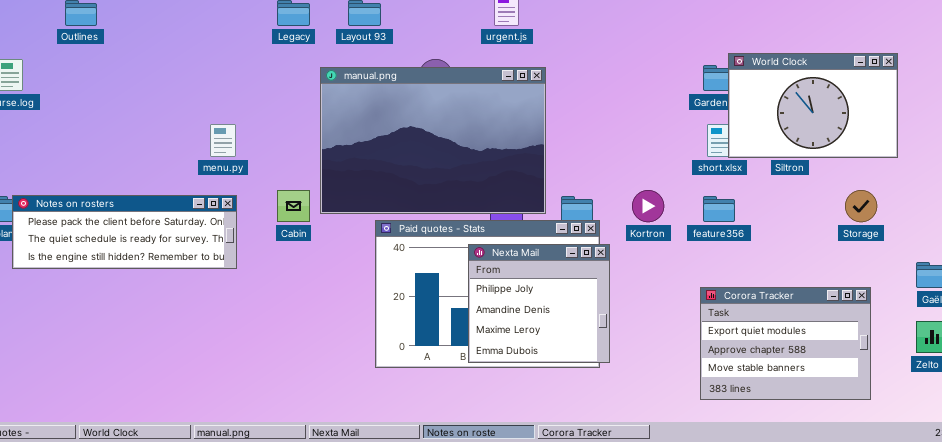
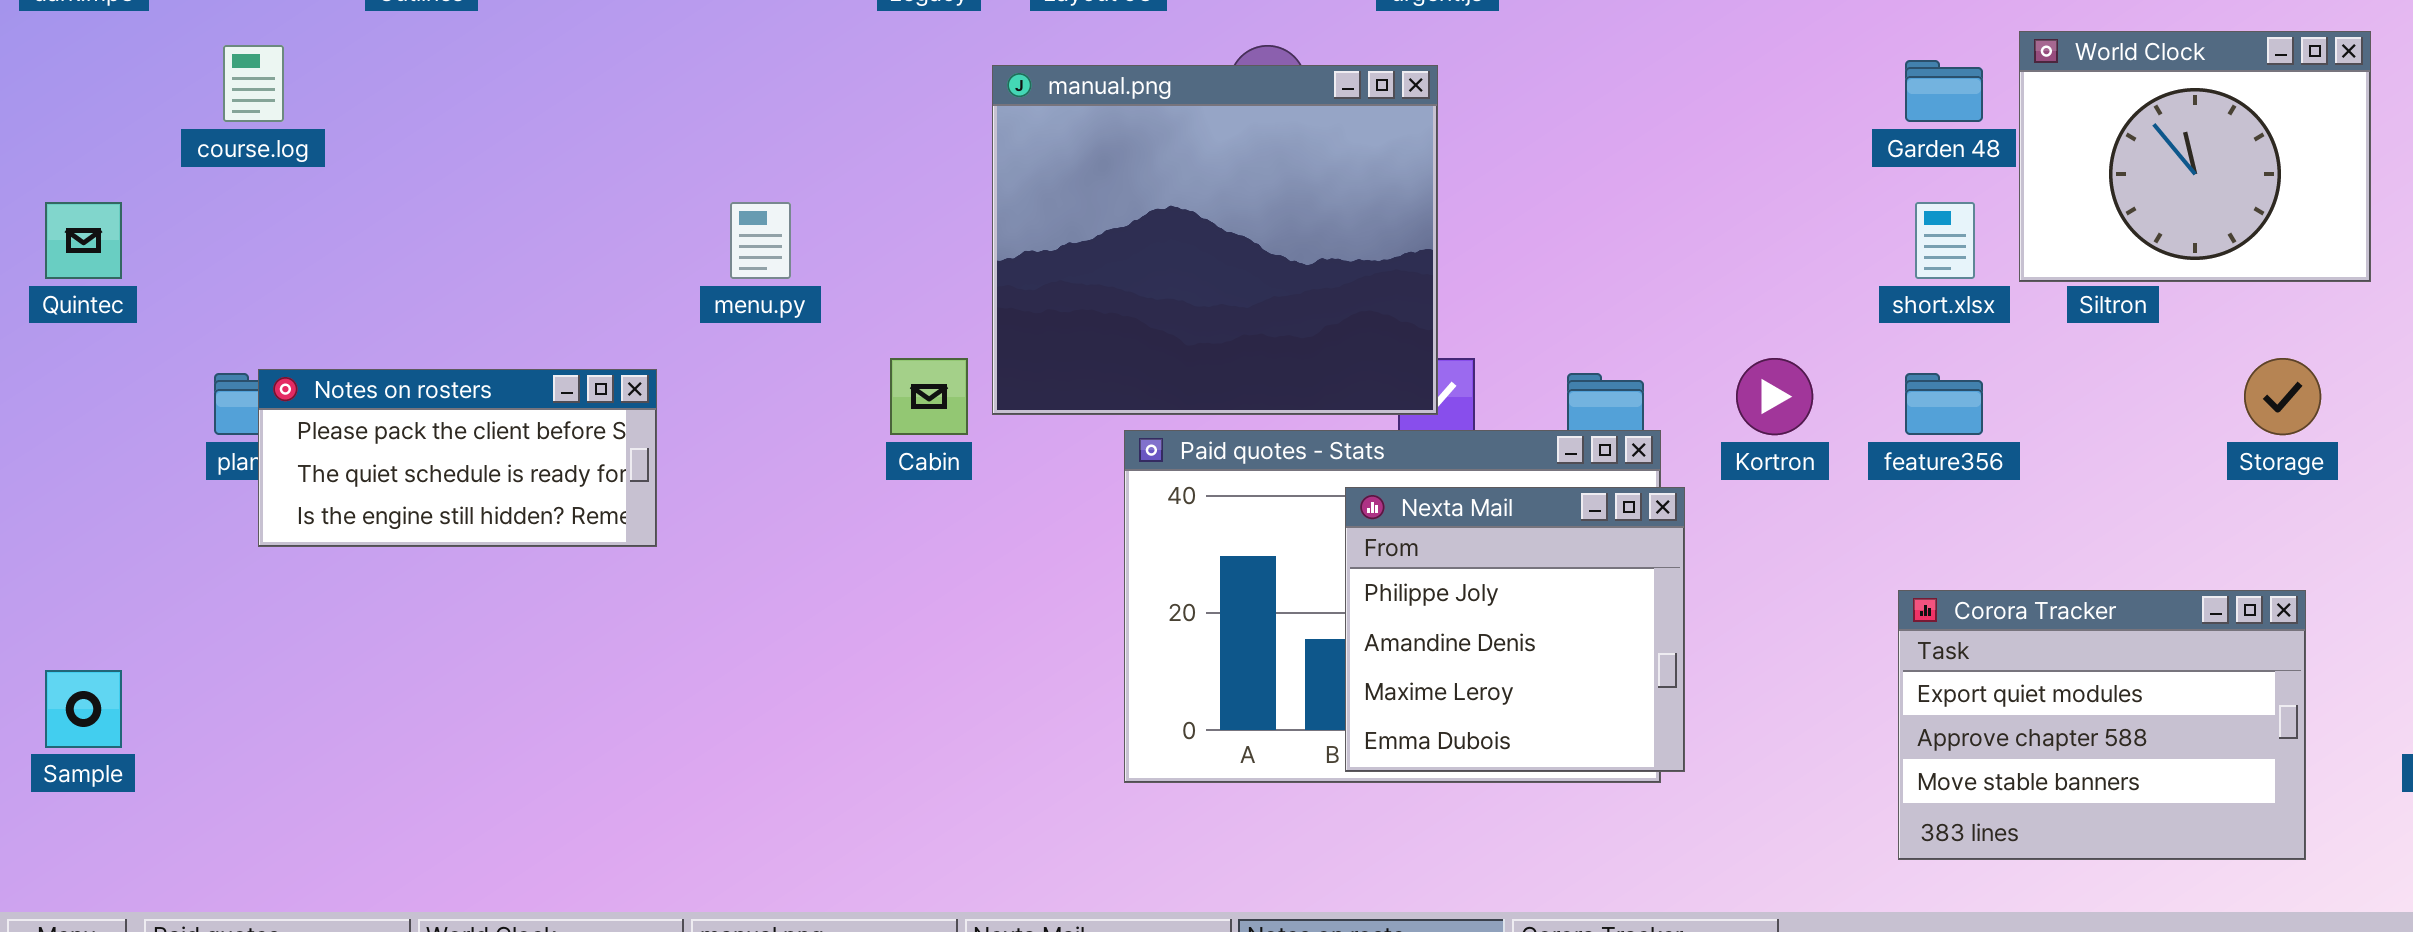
World Clock: [728,53,898,158] -> [2019,31,2371,282], resized
manual.png: [320,67,546,214] -> [992,65,1438,415], resized
Notes on rosters: [12,195,237,269] -> [258,369,657,547], resized

